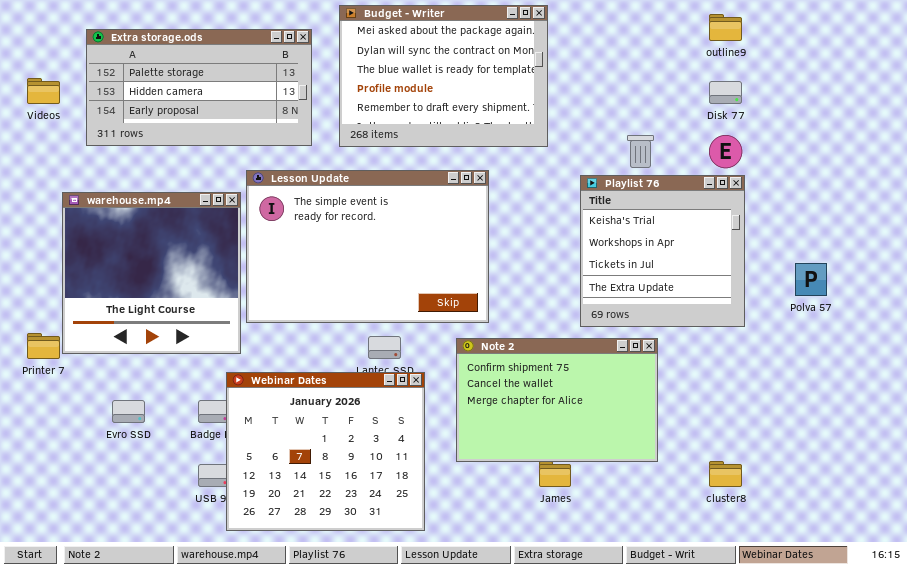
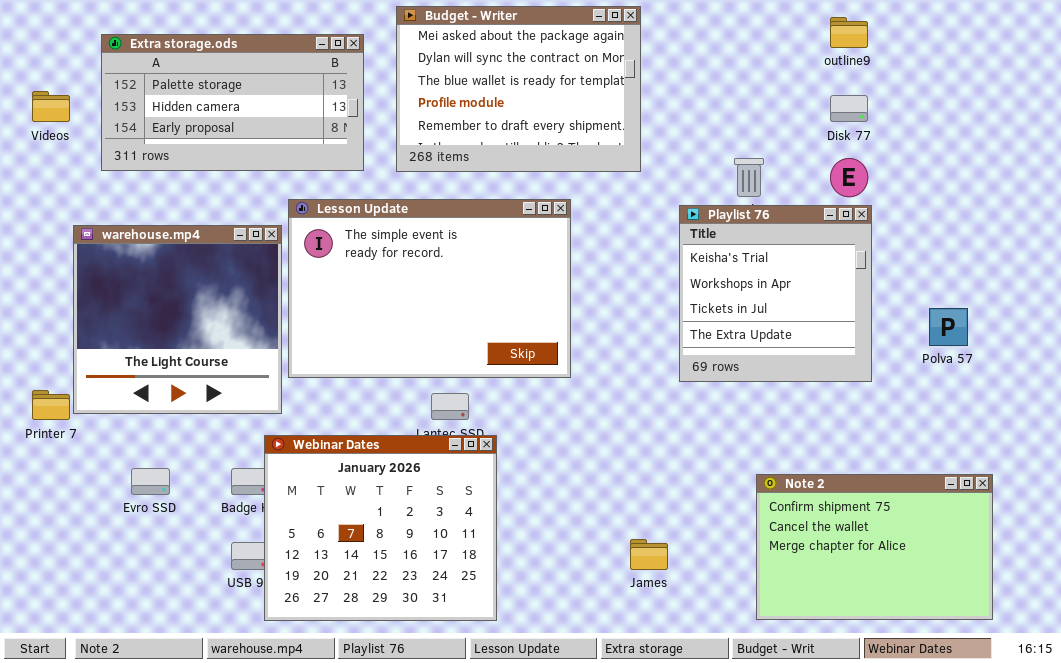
Note 2: [456,338,658,462] -> [756,474,993,620], moved

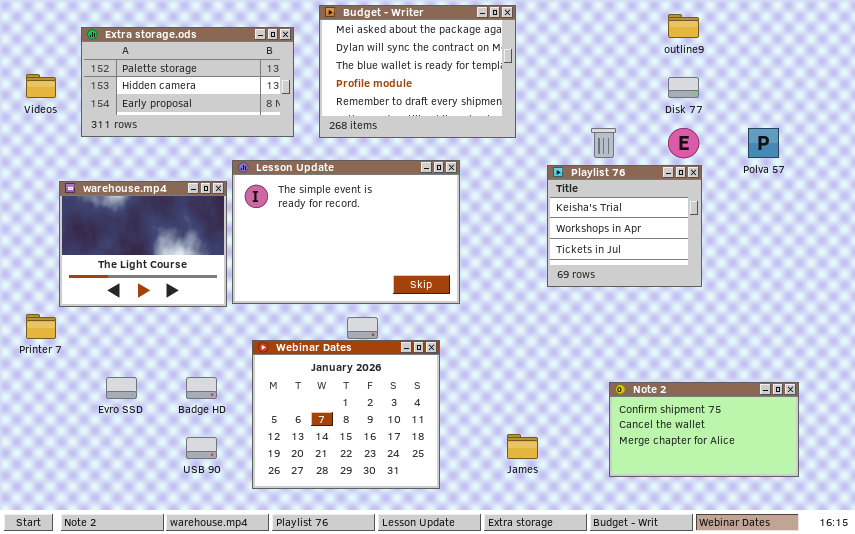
Playlist 76: [679,205,872,382] -> [547,165,702,287], resized
warehouse.mp4: [73,225,282,414] -> [59,181,227,307], resized
Polva 57: [929,308,968,346] -> [748,128,779,158], moved
Webinar Dates: [264,435,497,621] -> [252,340,440,489], moved
Note 2: [756,474,993,620] -> [609,382,799,477], resized

